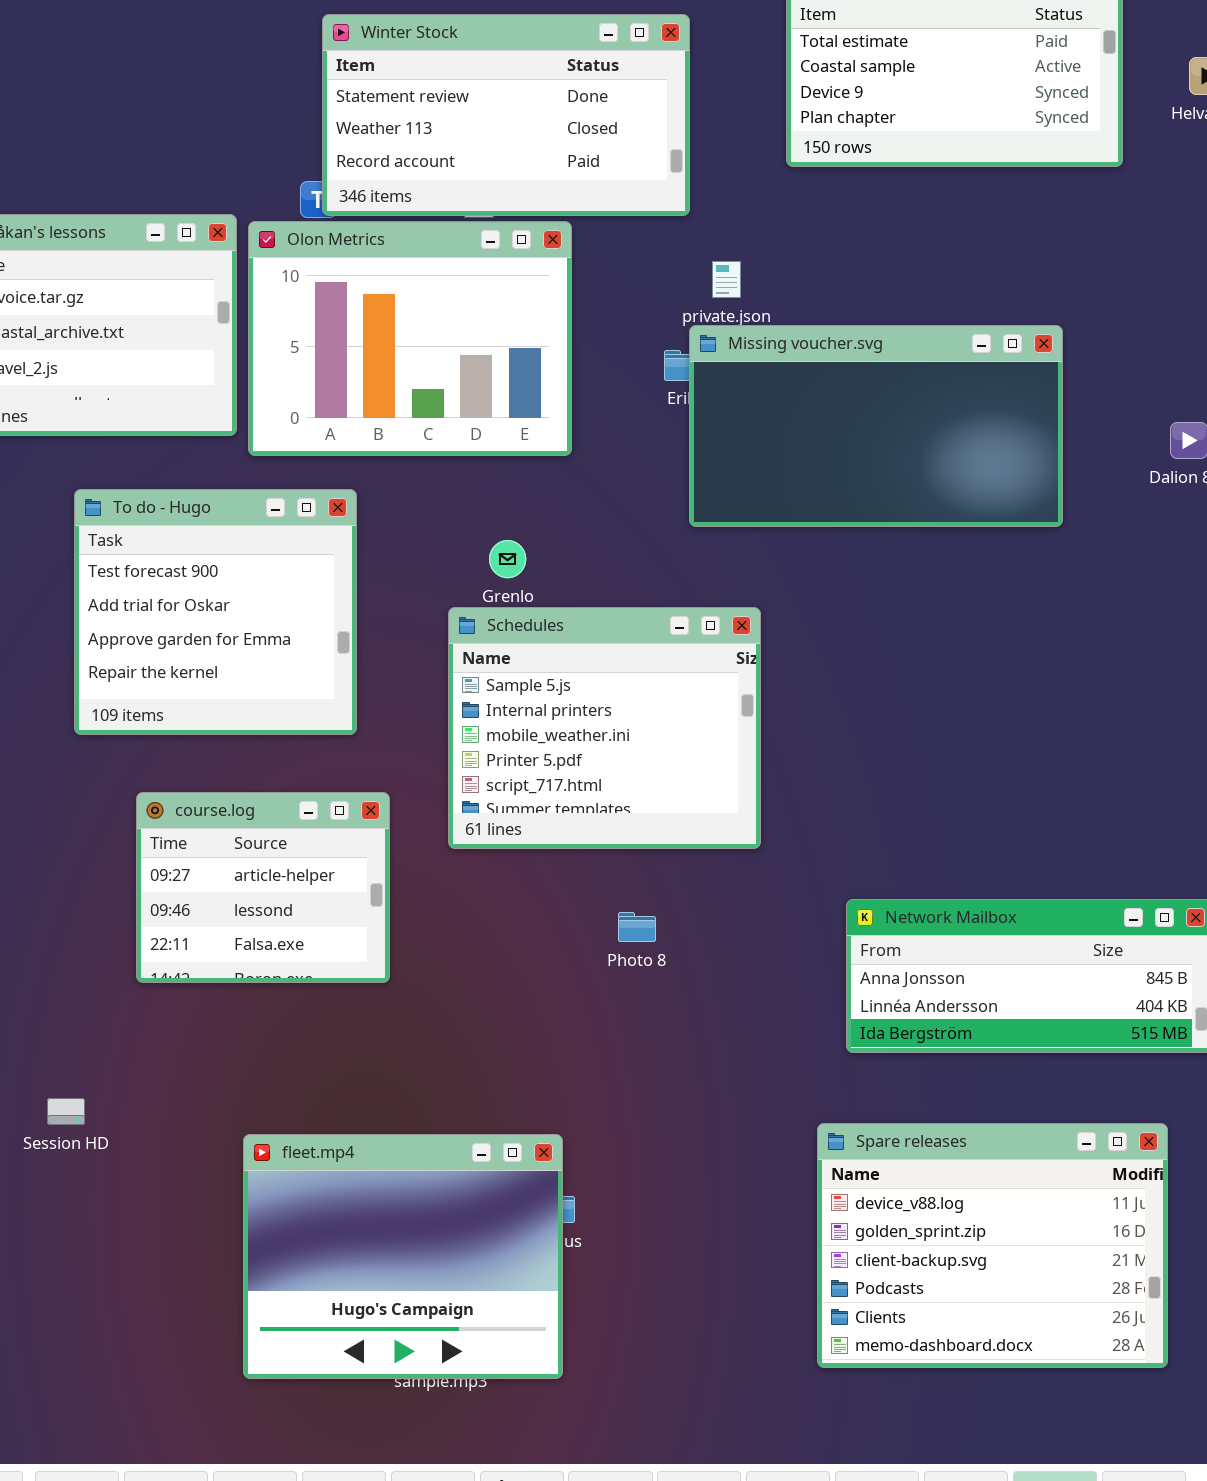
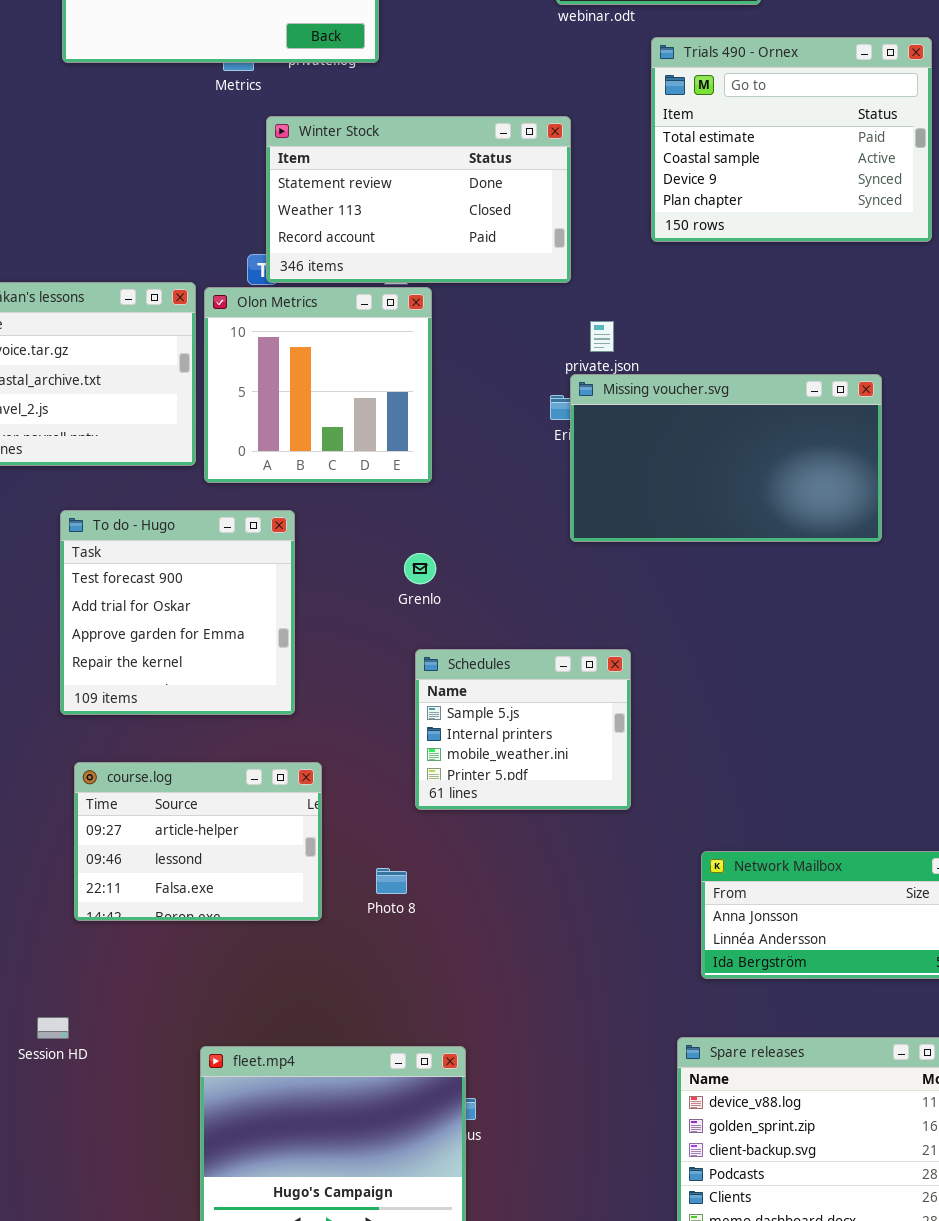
Olon Metrics: [248,221,572,456] -> [204,287,432,483], resized
Schedules: [448,607,761,849] -> [415,649,631,810], resized
course.log: [136,792,390,983] -> [74,762,322,921], resized
Photo 8: [618,912,656,942] -> [376,868,407,894], moved

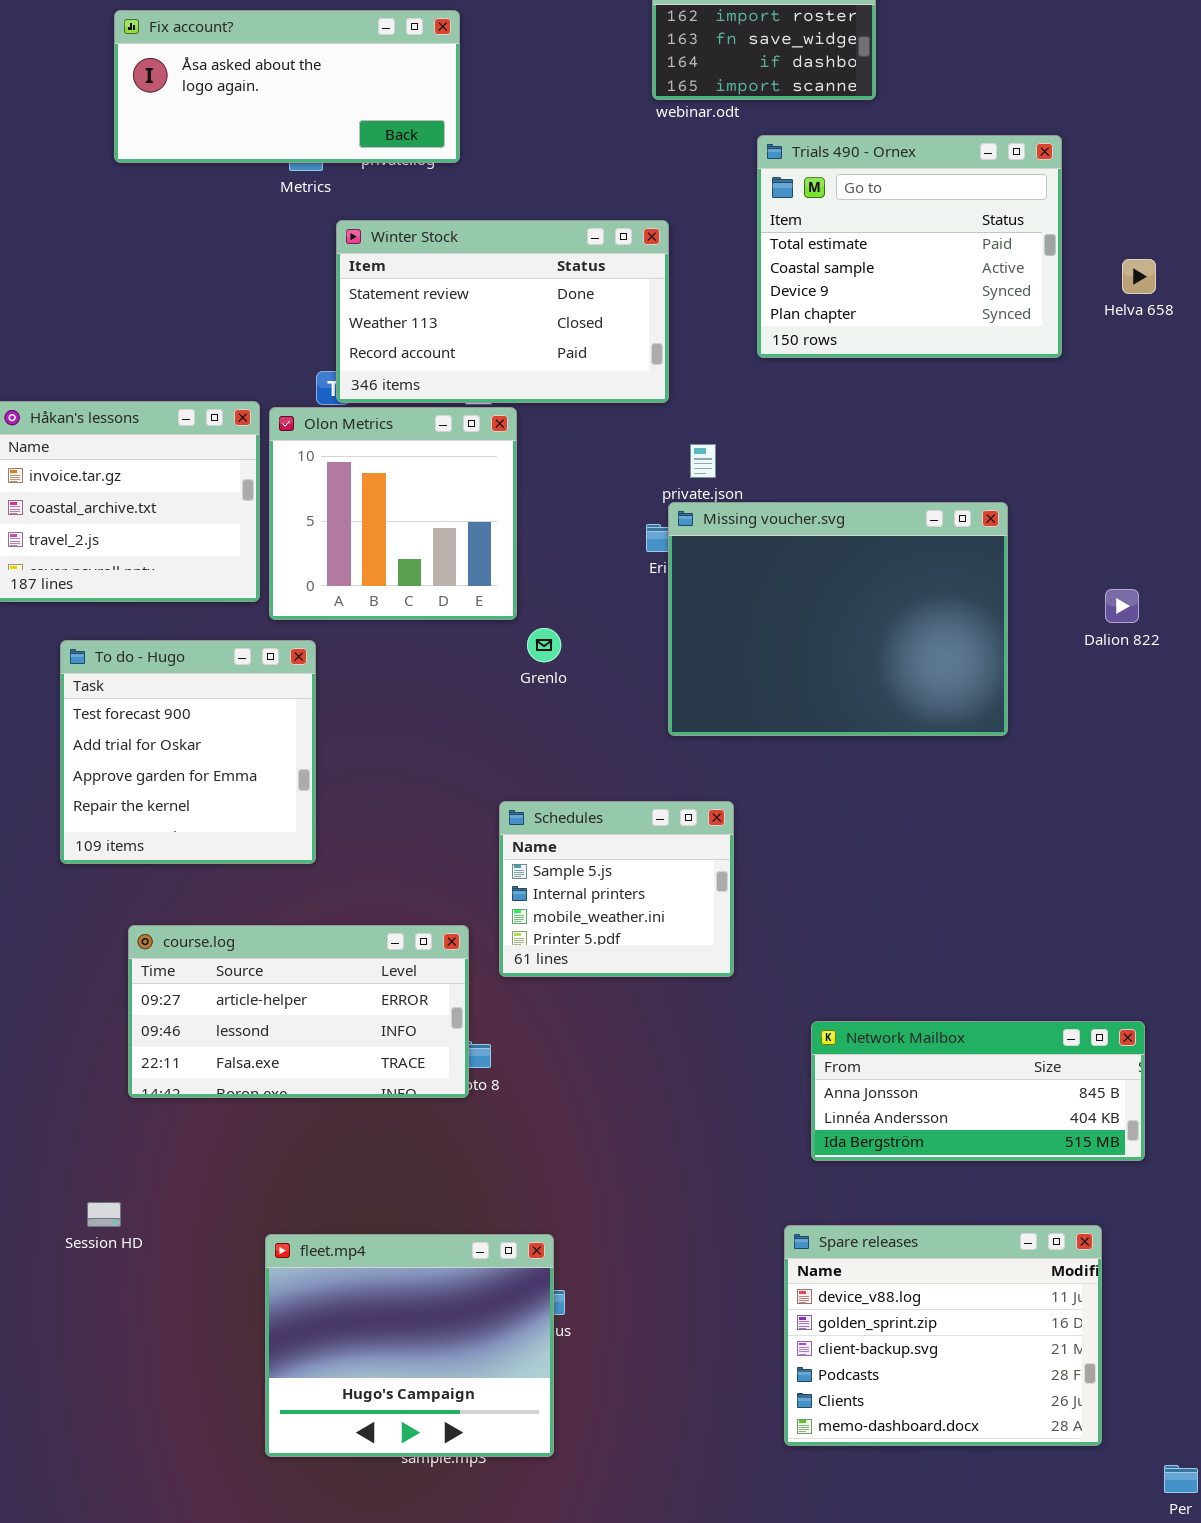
Missing voucher.svg: [570,374,882,542] -> [668,502,1008,736], resized
To do - Hugo: [60,510,295,715] -> [60,640,316,864], moved
Grenlo: [404,553,436,584] -> [527,628,561,662], moved
course.log: [74,762,322,921] -> [128,925,469,1098], resized

